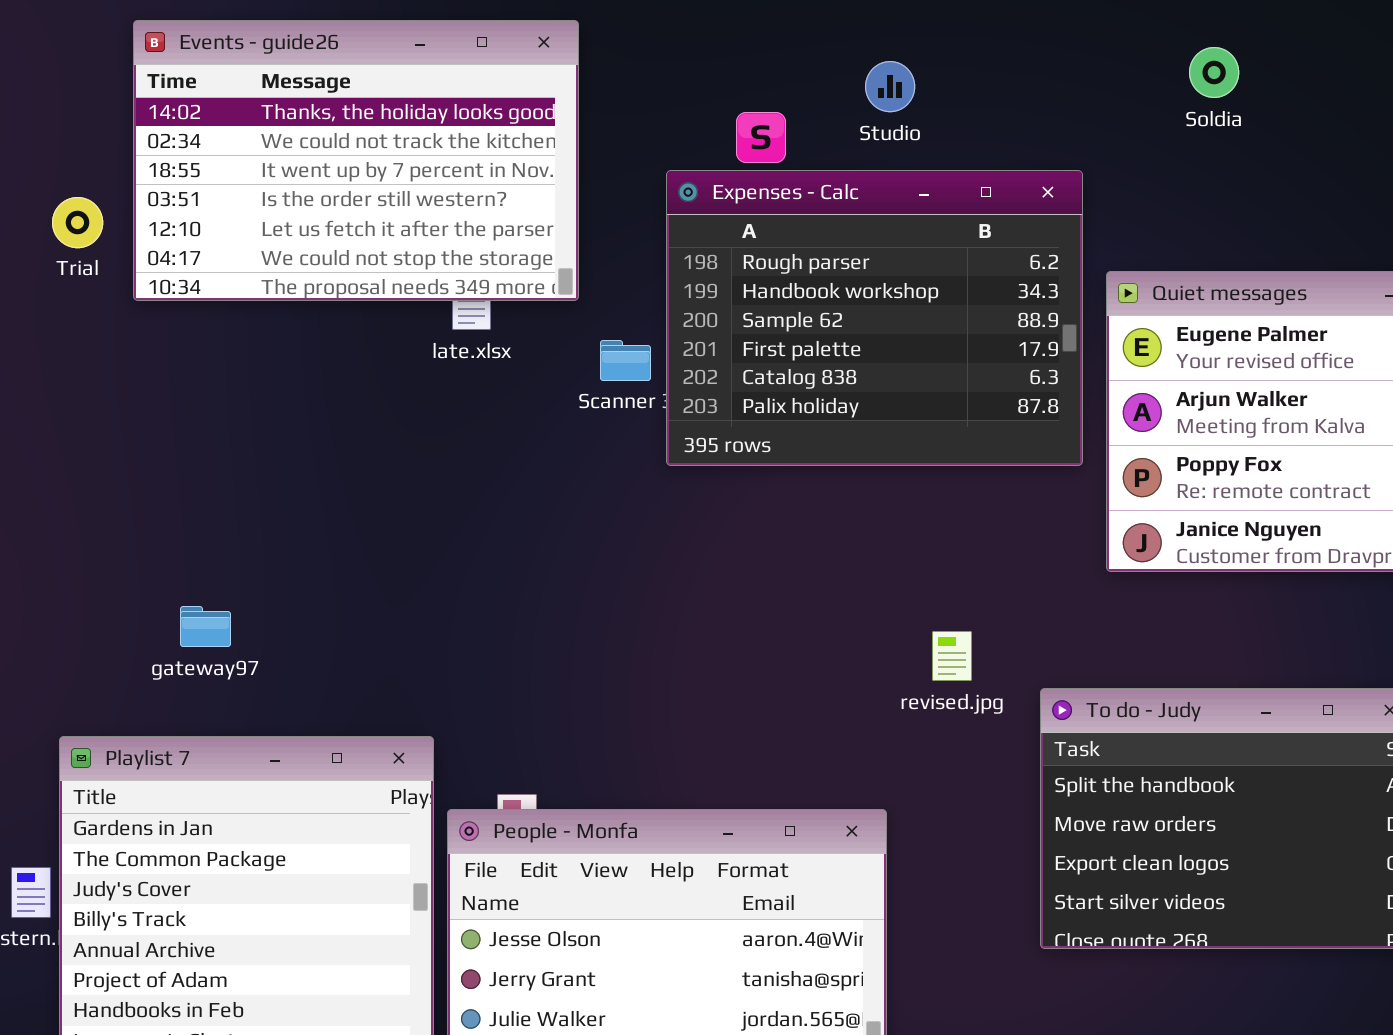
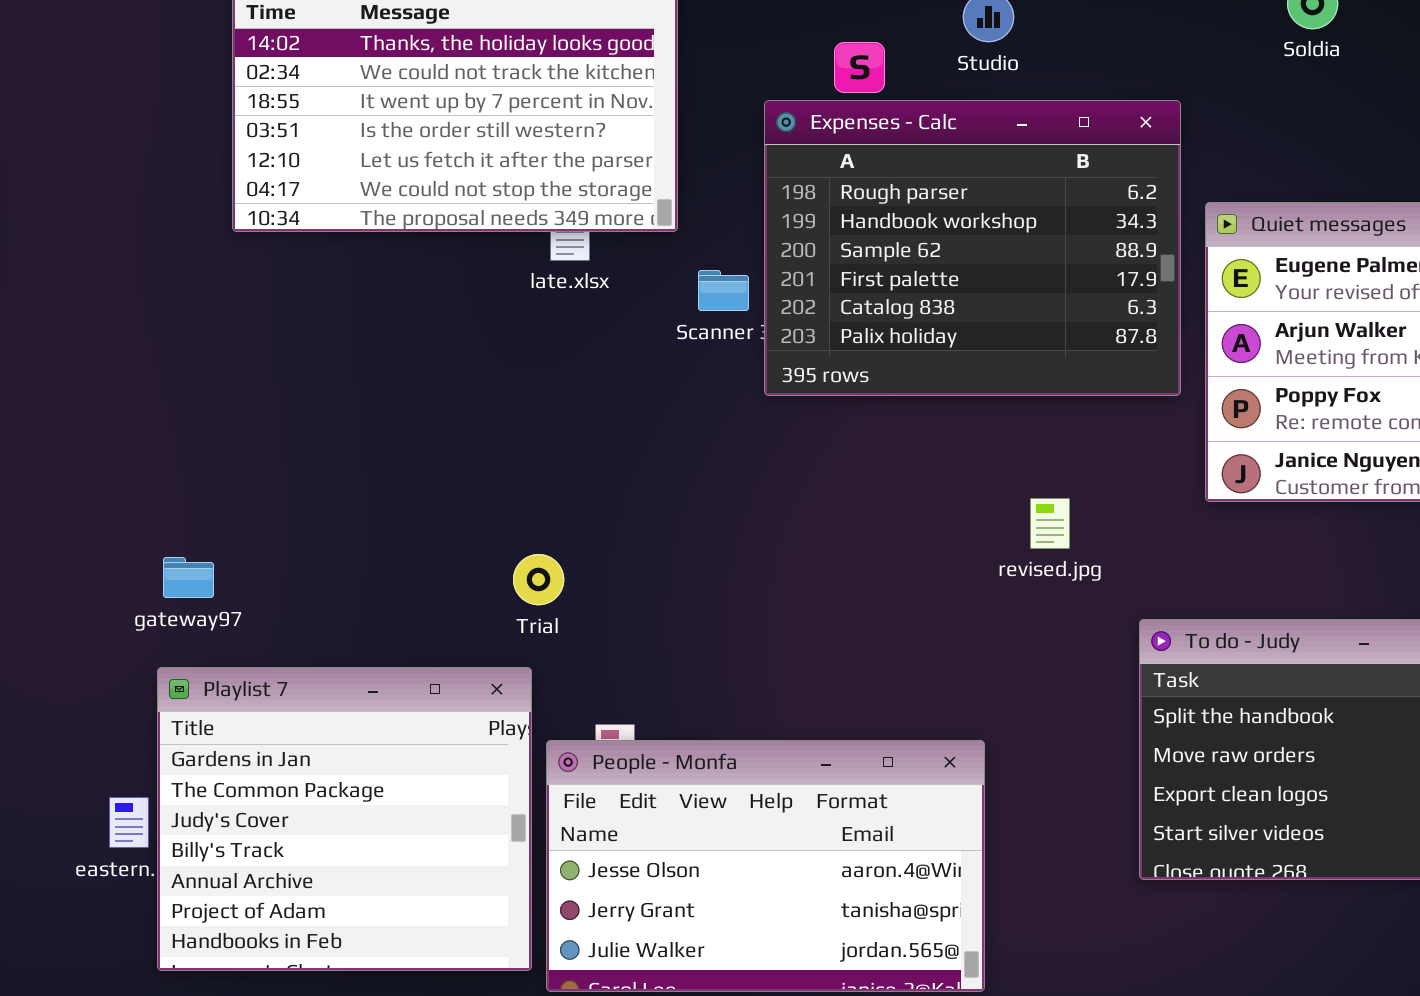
Trial: [52,197,103,248] -> [513,554,564,605], moved
gateway97: [180,606,231,647] -> [163,557,214,598], moved
revised.jpg: [932,631,972,681] -> [1030,498,1070,549], moved

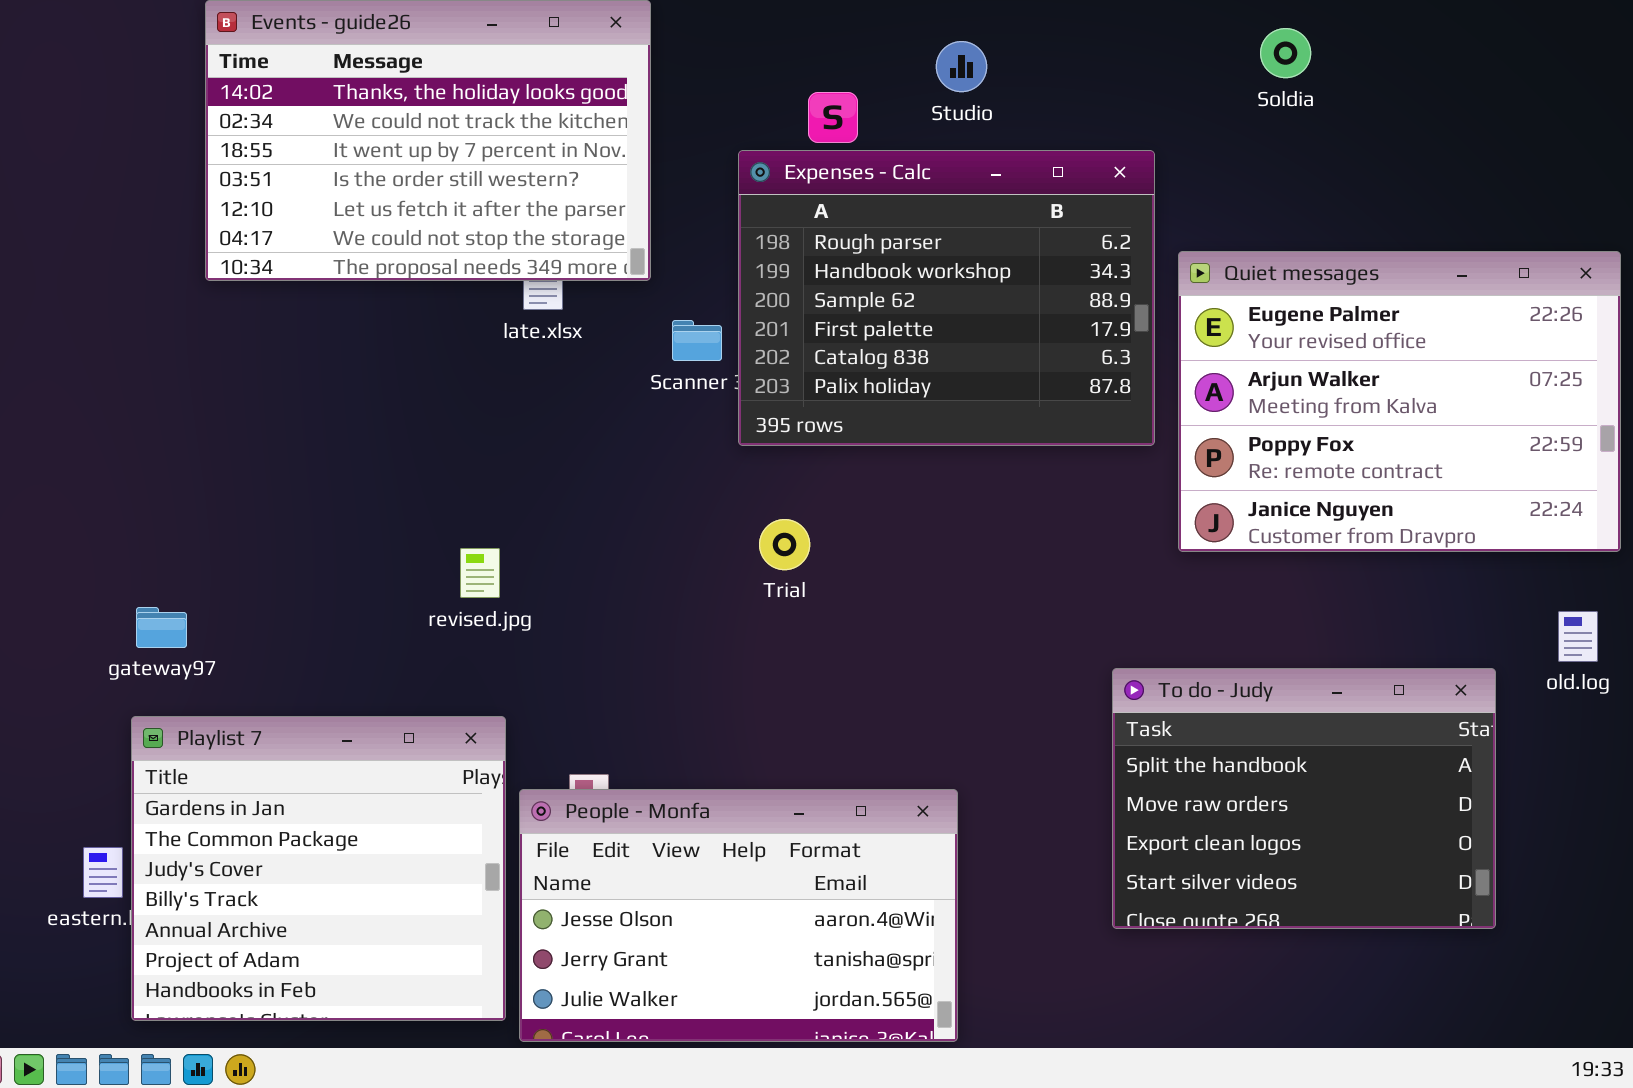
revised.jpg: [1030,498,1070,549] -> [460,548,500,598], moved
Trial: [513,554,564,605] -> [759,519,810,570], moved

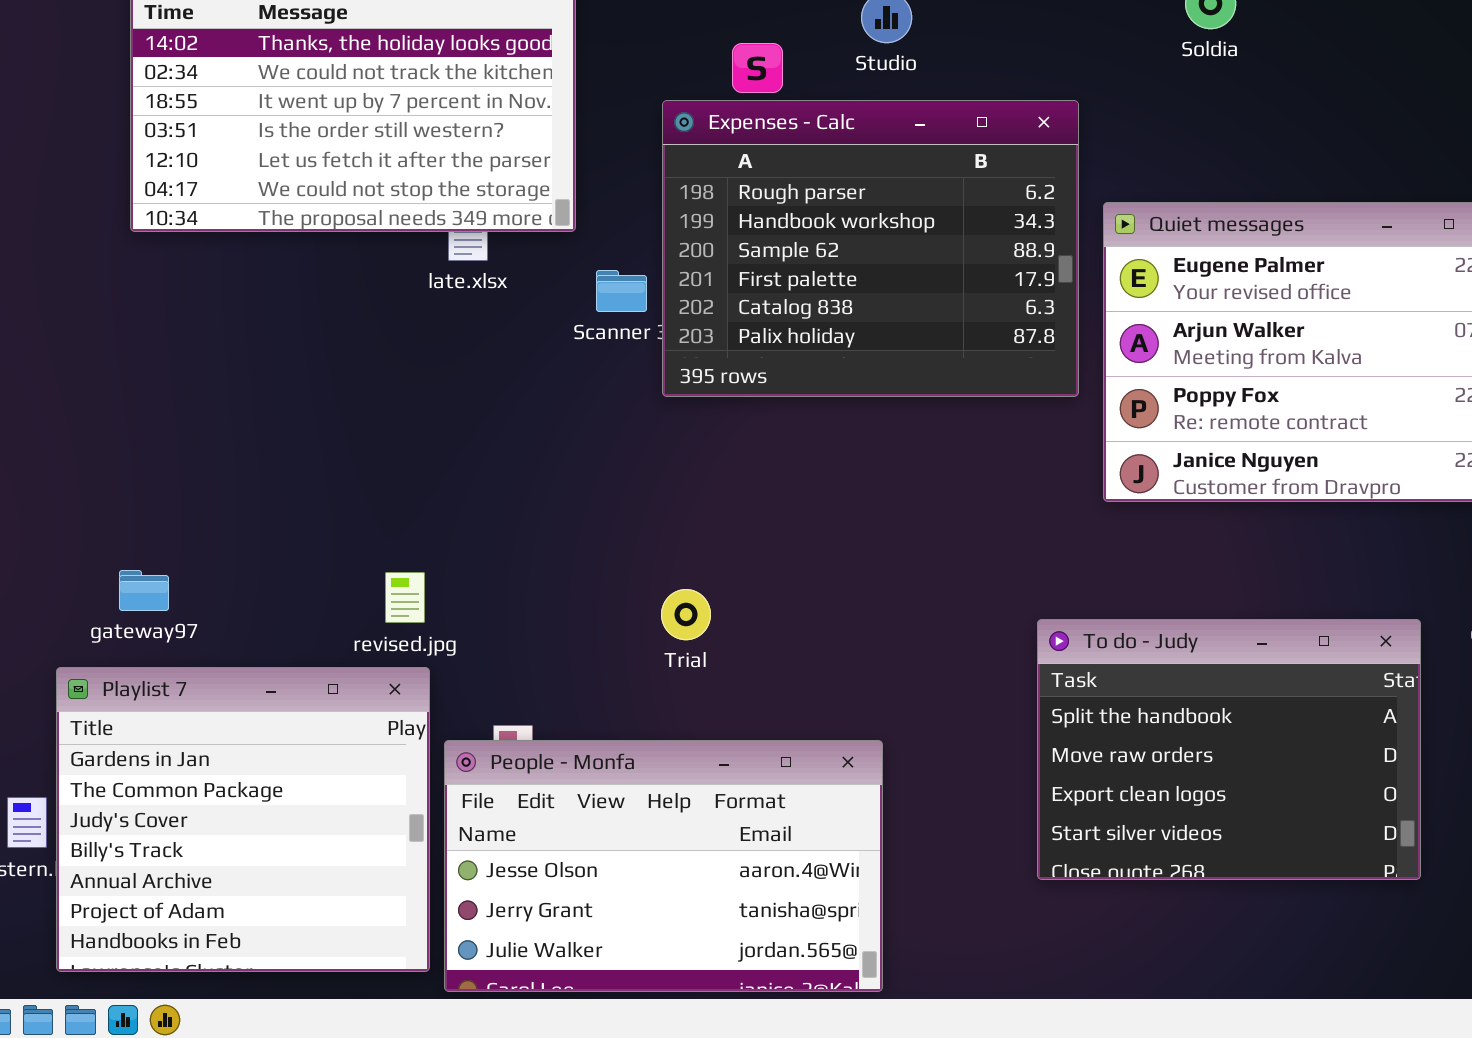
Trial: [759,519,810,570] -> [661,589,711,640], moved
revised.jpg: [460,548,500,598] -> [385,572,425,623], moved
gateway97: [136,607,187,648] -> [119,570,169,611], moved

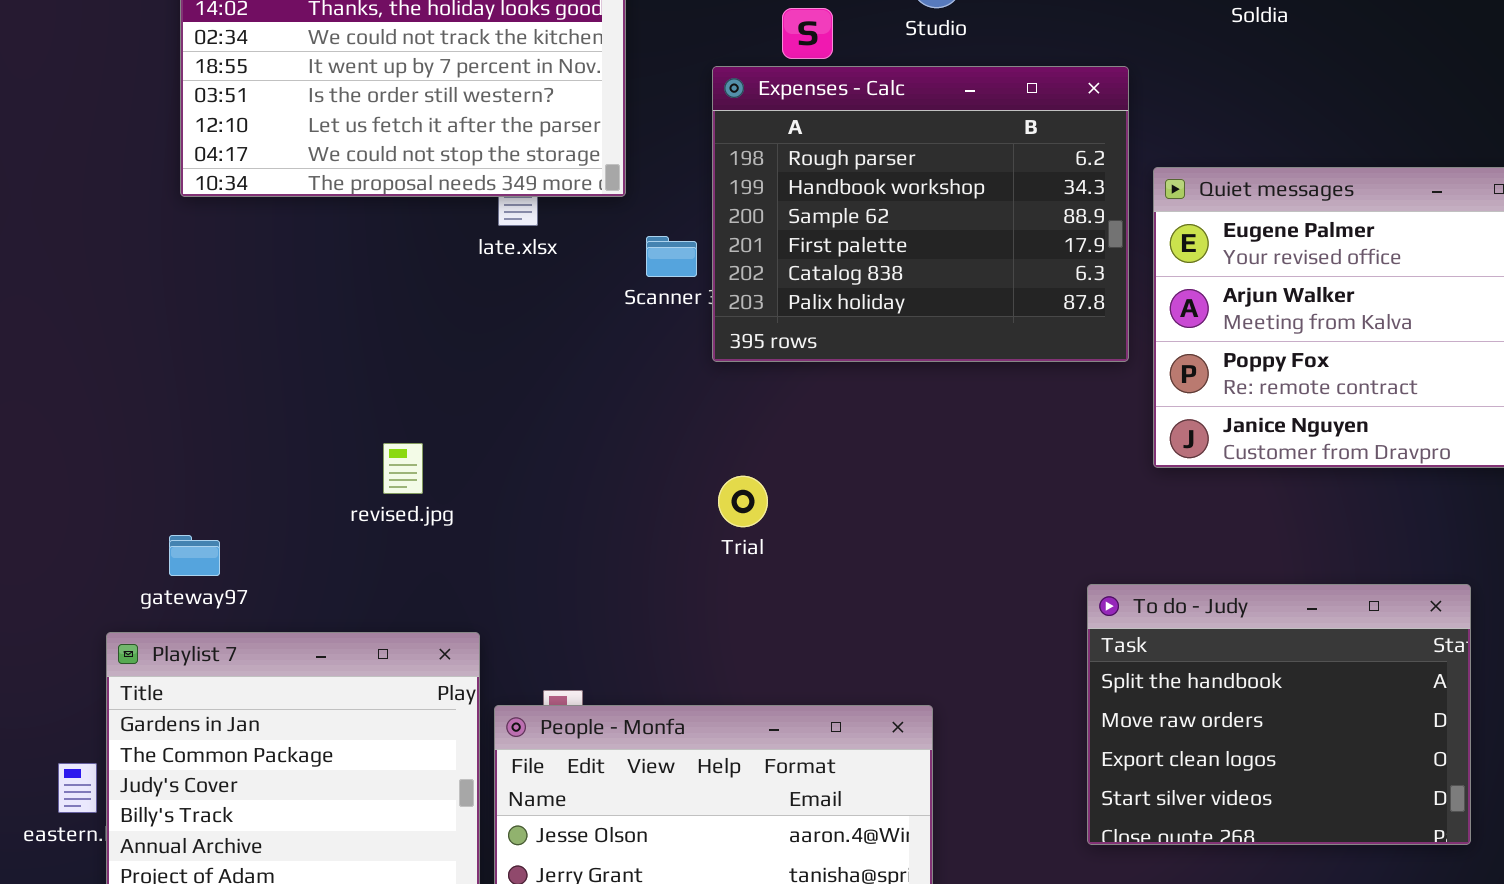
revised.jpg: [385,572,425,623] -> [383,443,423,494], moved
Trial: [661,589,711,640] -> [718,476,768,527], moved

